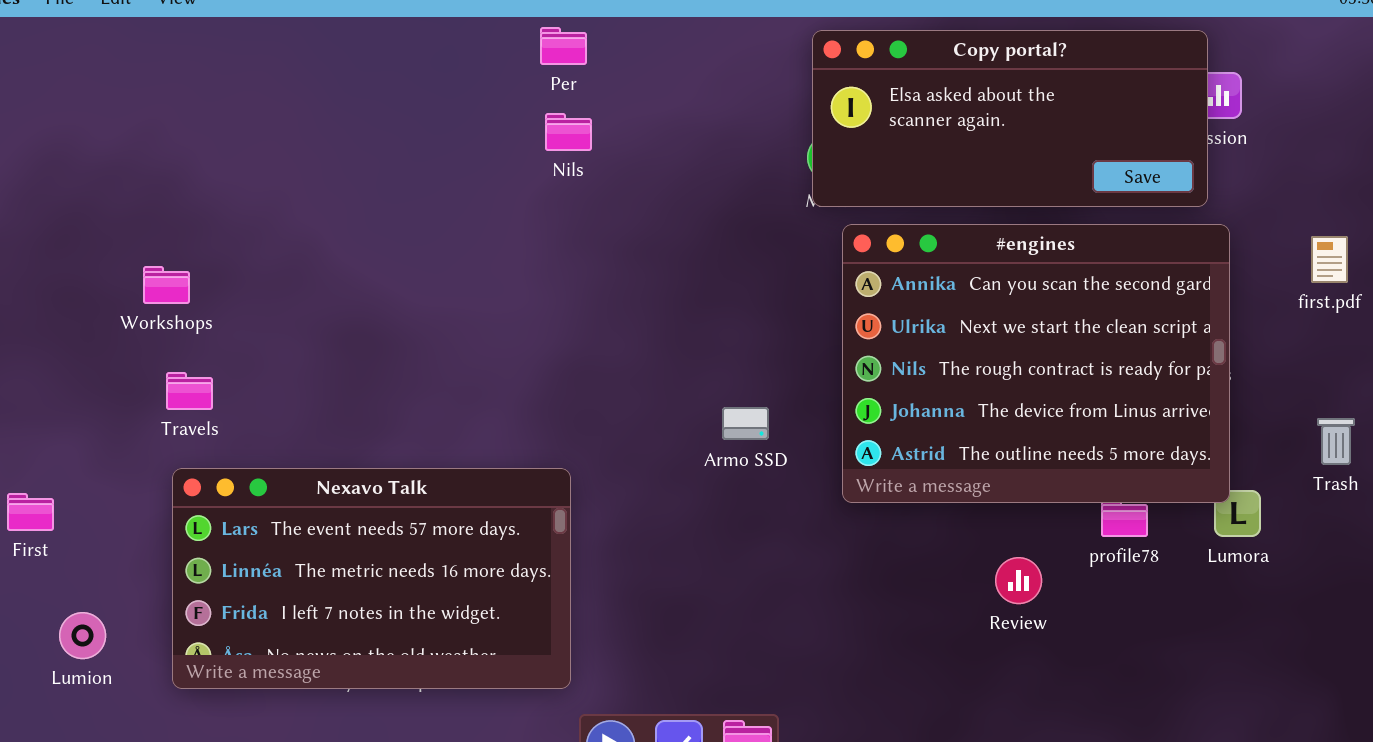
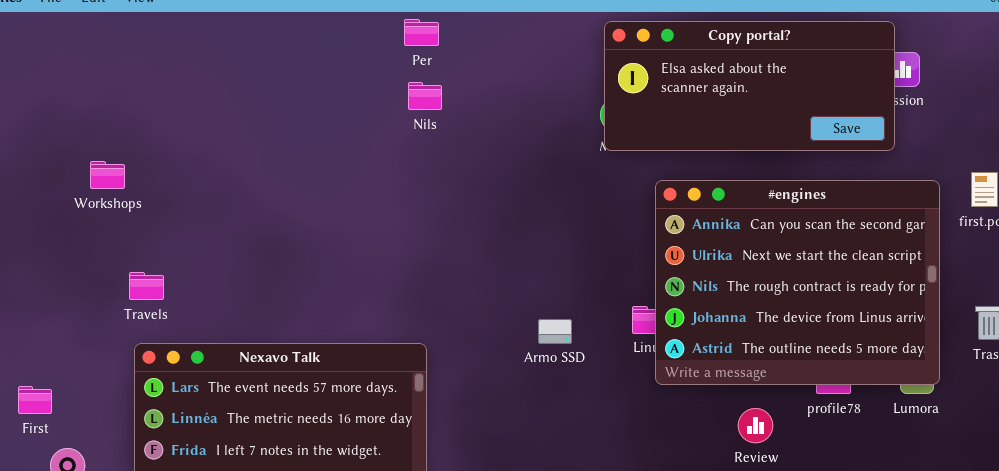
#engines: [842,224,1230,503] -> [655,180,940,385], moved
Workshops: [143,266,190,304] -> [90,161,125,189], moved
Armo SSD: [722,407,769,440] -> [538,319,572,344], moved
First: [7,493,54,531] -> [18,386,52,414], moved

